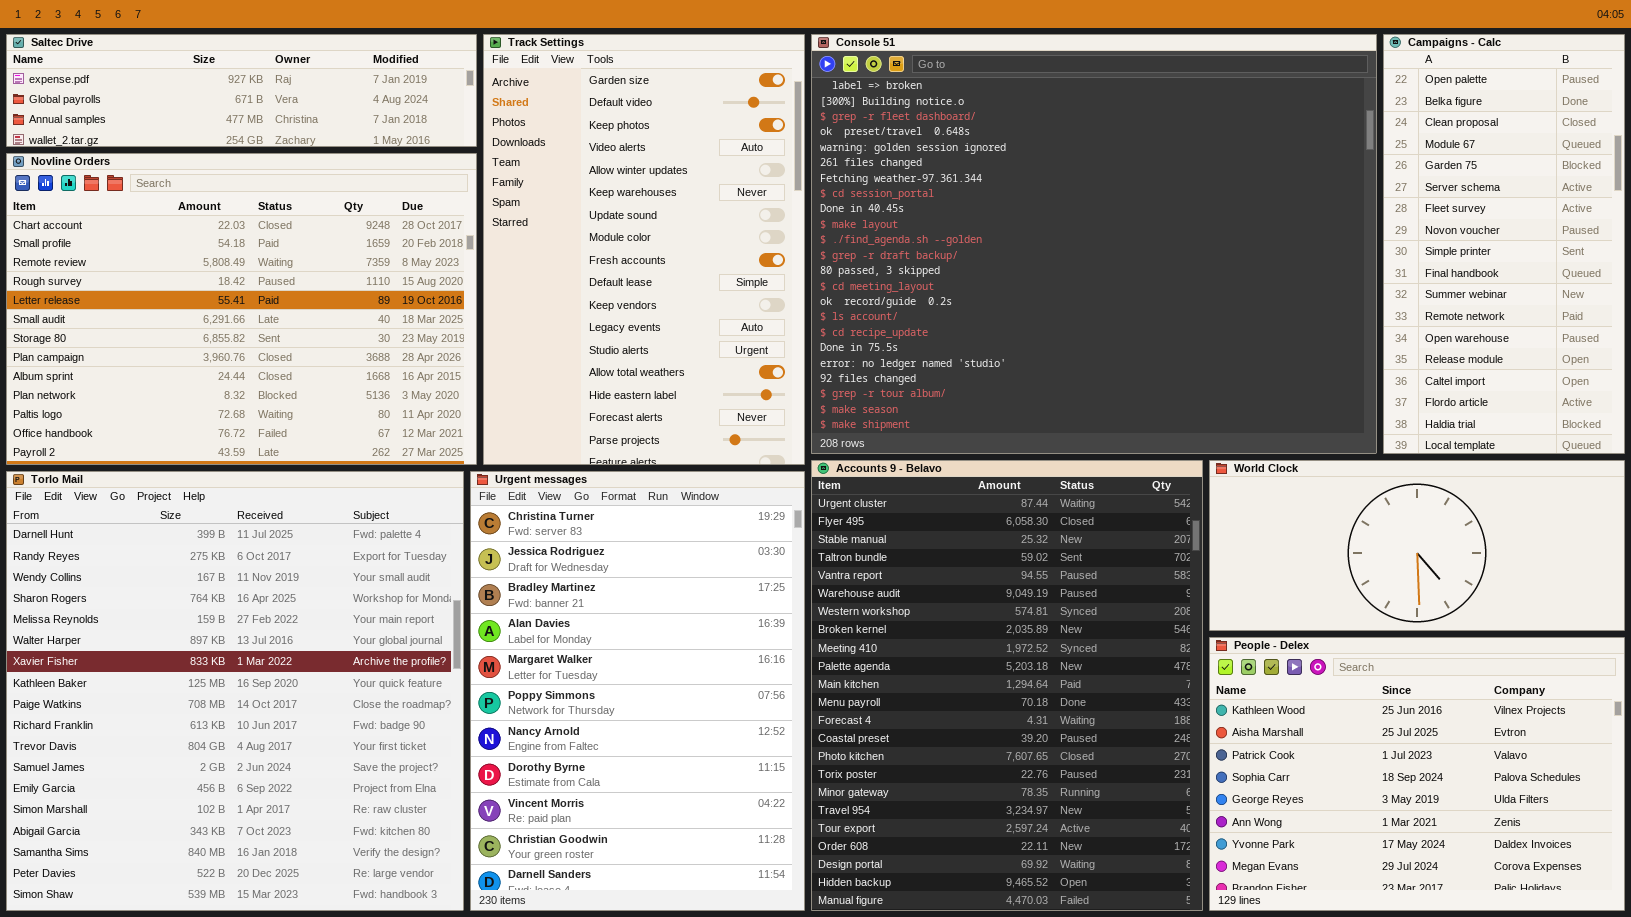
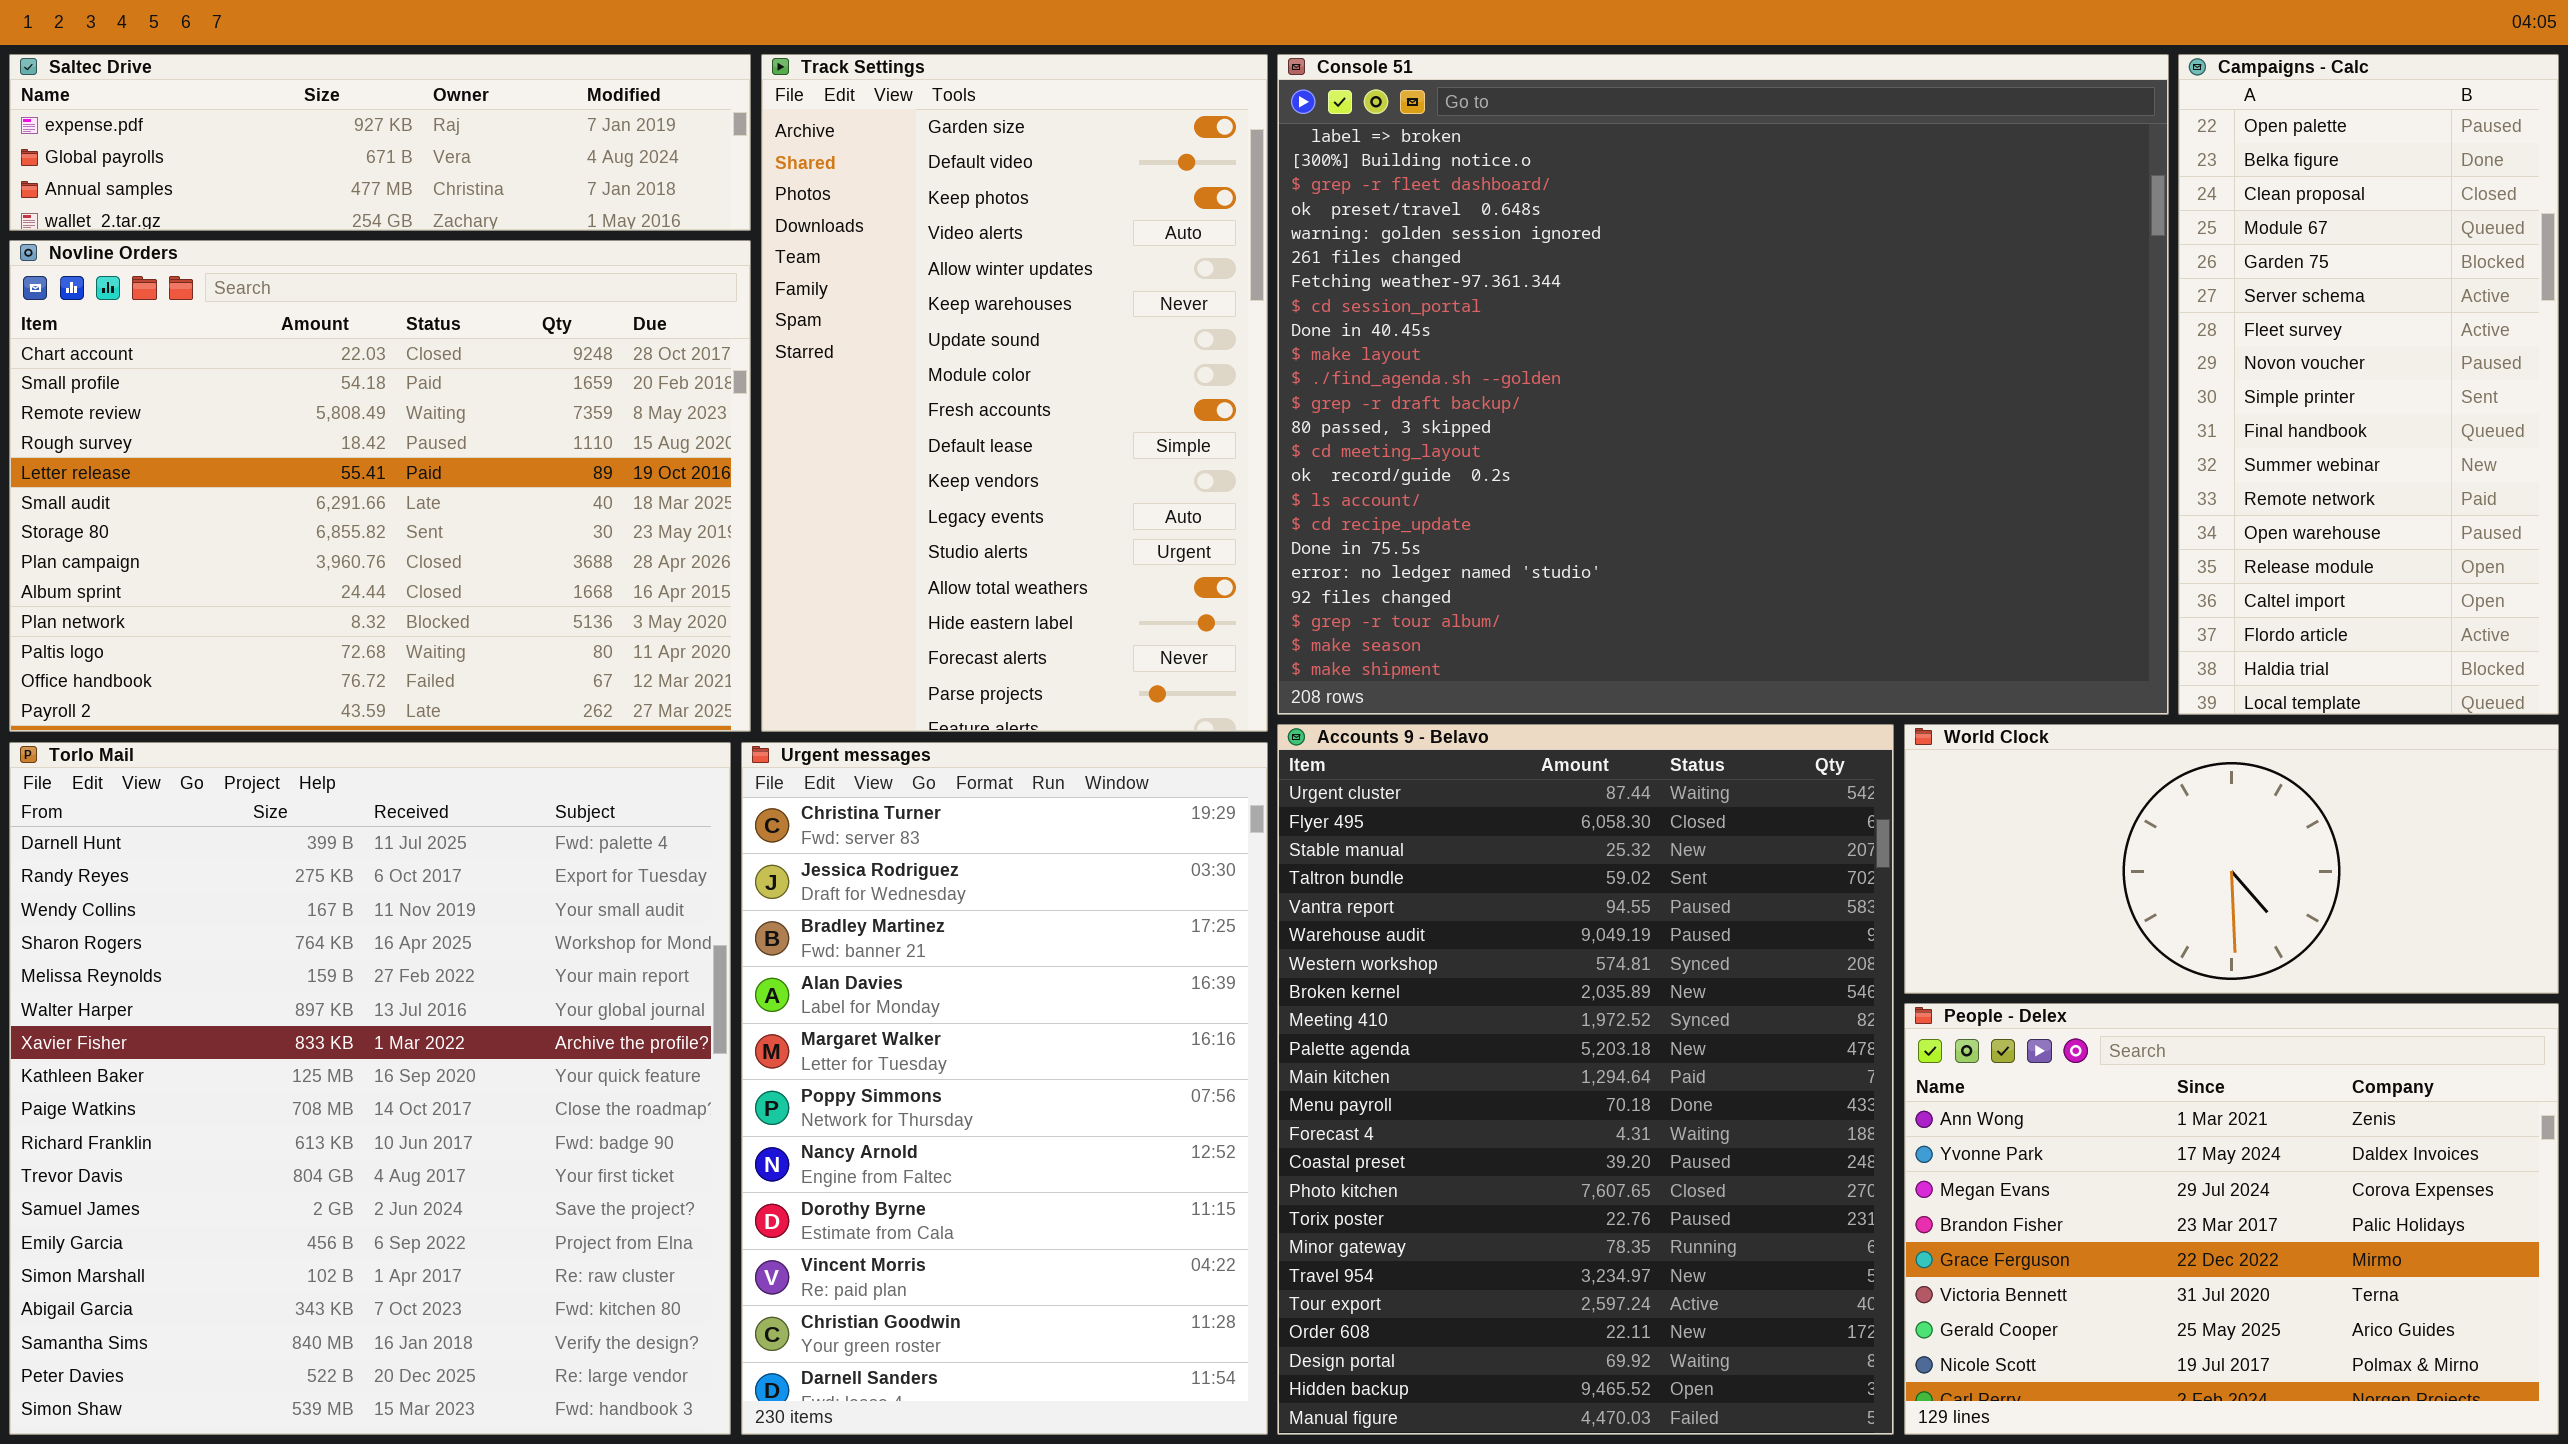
People - Delex: [1209,637,1625,911] -> [1904,1003,2559,1435], scrolled down 5 rows

